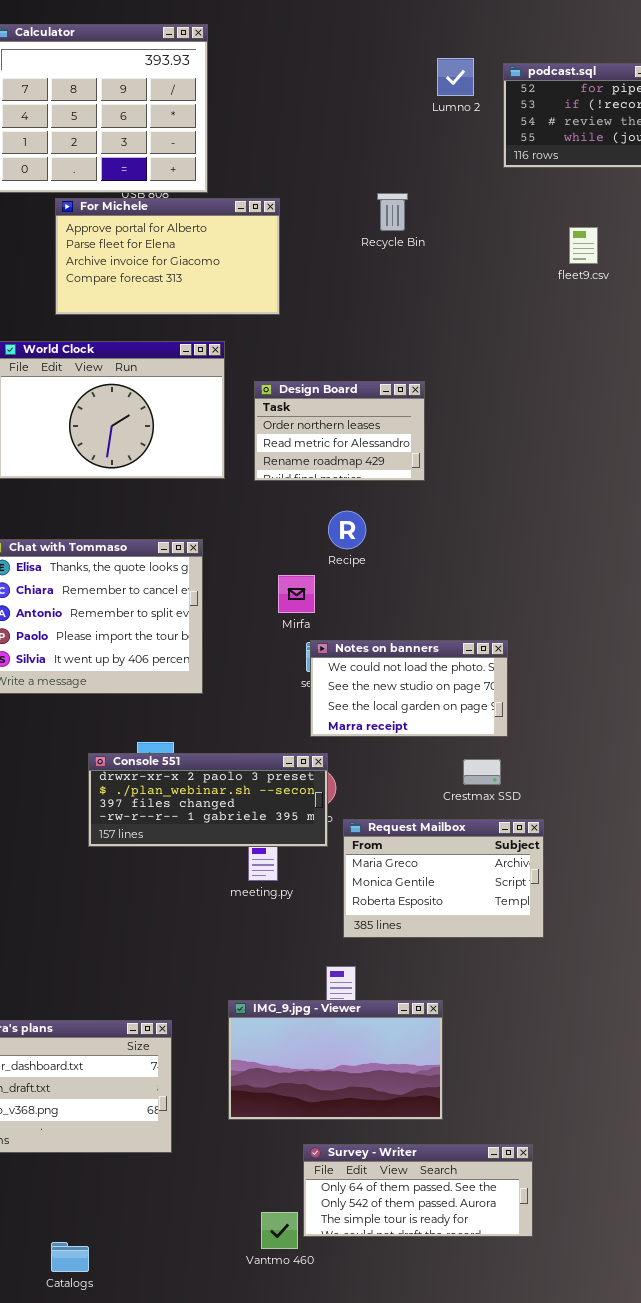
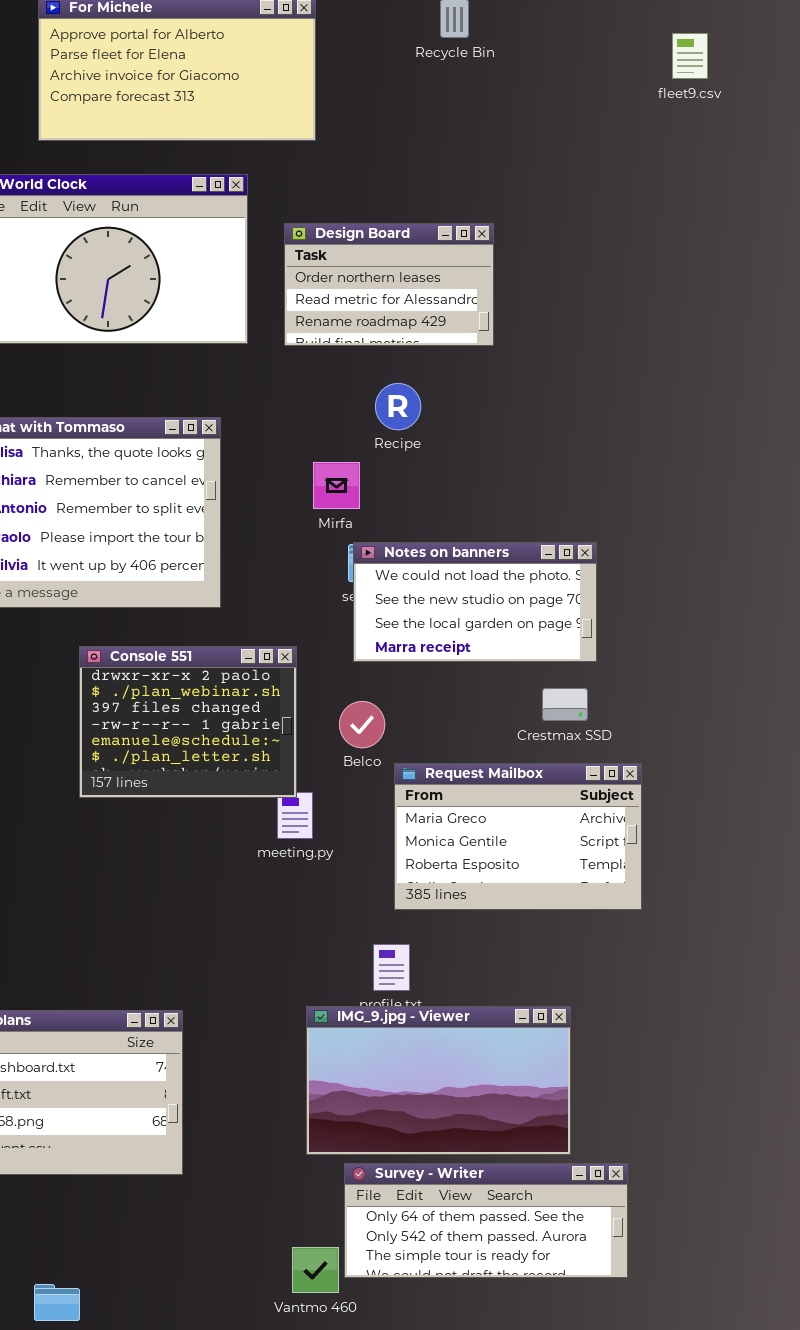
Console 551: [88,753,328,847] -> [79,646,297,798], resized
IMG_9.jpg - Viewer: [228,1000,443,1120] -> [306,1006,571,1155], moved

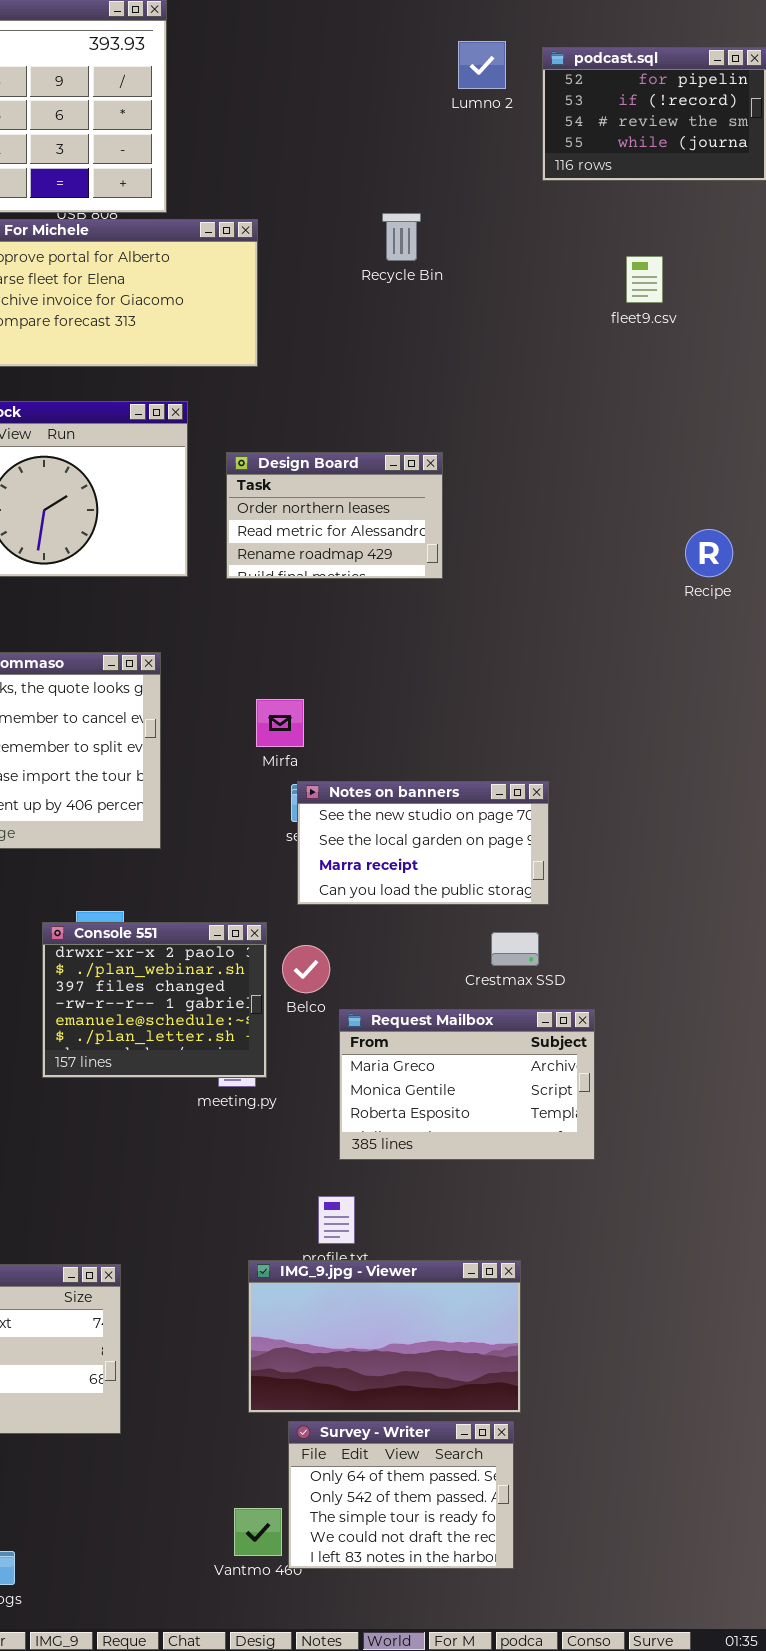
Recipe: [375,383,421,430] -> [685,529,733,577], moved
Notes on banners: [353,542,597,662] -> [297,781,549,905], scrolled down 1 row
Console 551: [79,646,297,798] -> [42,922,267,1078], moved
Survey - Writer: [344,1163,628,1278] -> [288,1421,514,1569], resized

